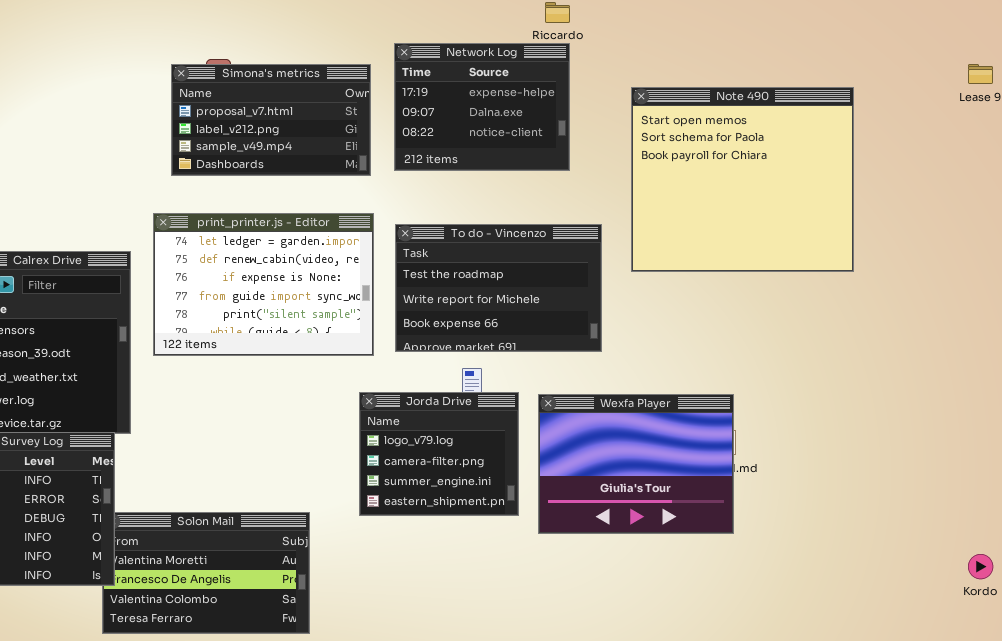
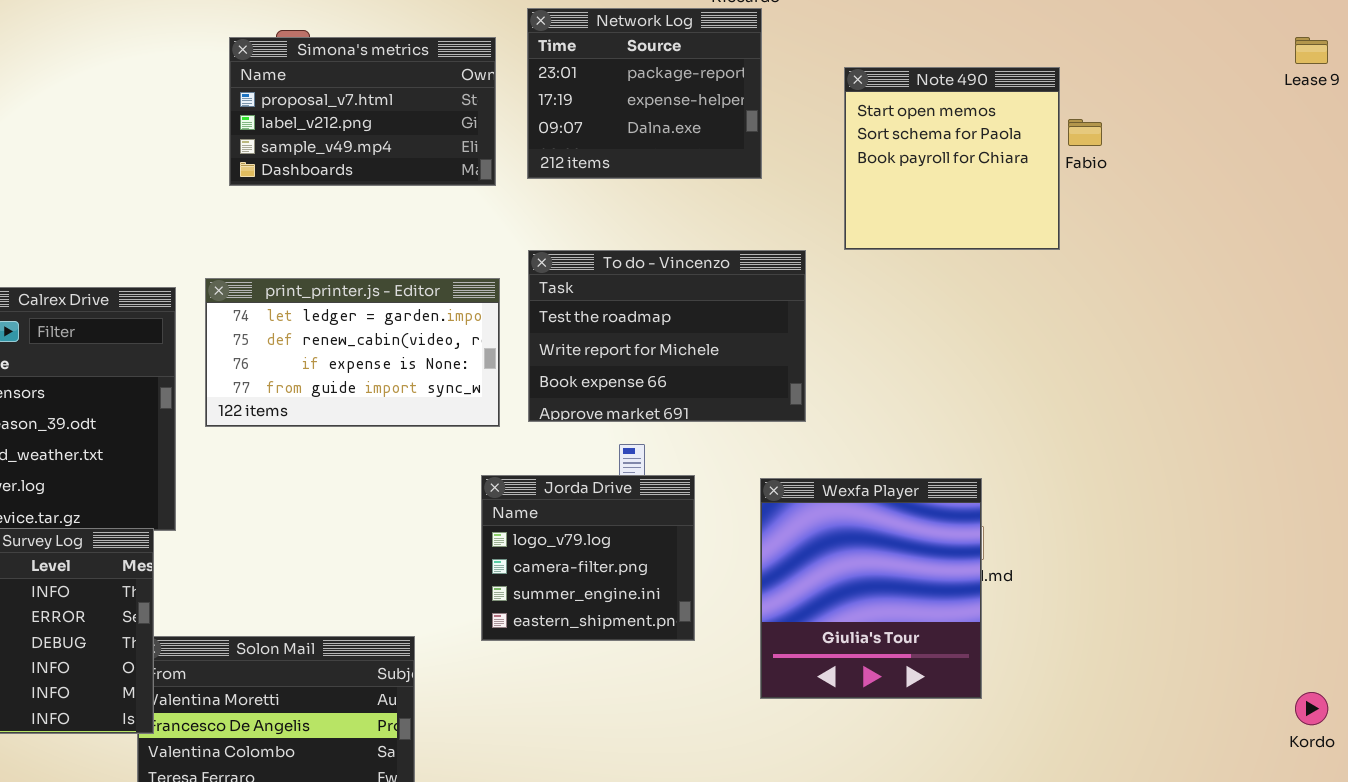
Network Log: [394,43,570,171] -> [527,8,762,179], scrolled up 1 row
Note 490: [631,87,854,272] -> [844,67,1060,250], resized
print_printer.js - Editor: [153,213,374,356] -> [205,278,500,427], resized
Wexfa Player: [538,394,734,534] -> [760,478,982,699], resized

